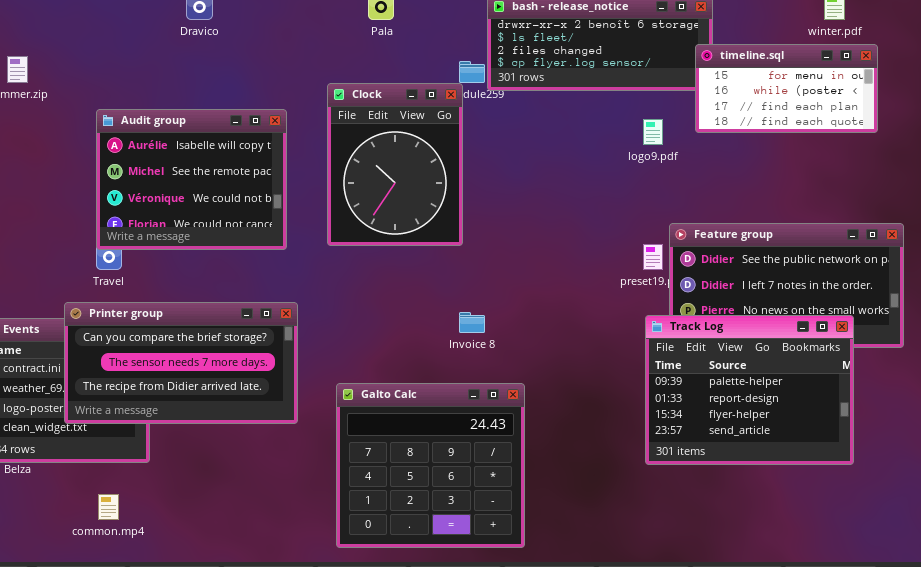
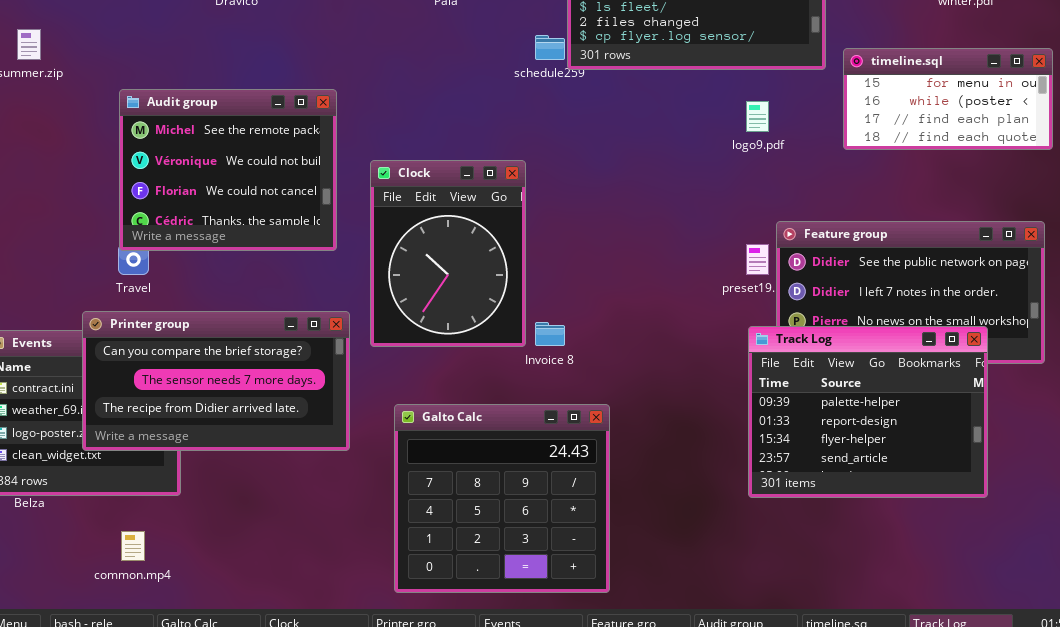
timeline.sql: [695,44,878,133] -> [843,48,1053,150], moved
Clock: [327,83,463,246] -> [370,160,526,347], moved
Audit group: [96,109,287,250] -> [119,89,337,251], scrolled down 1 row

